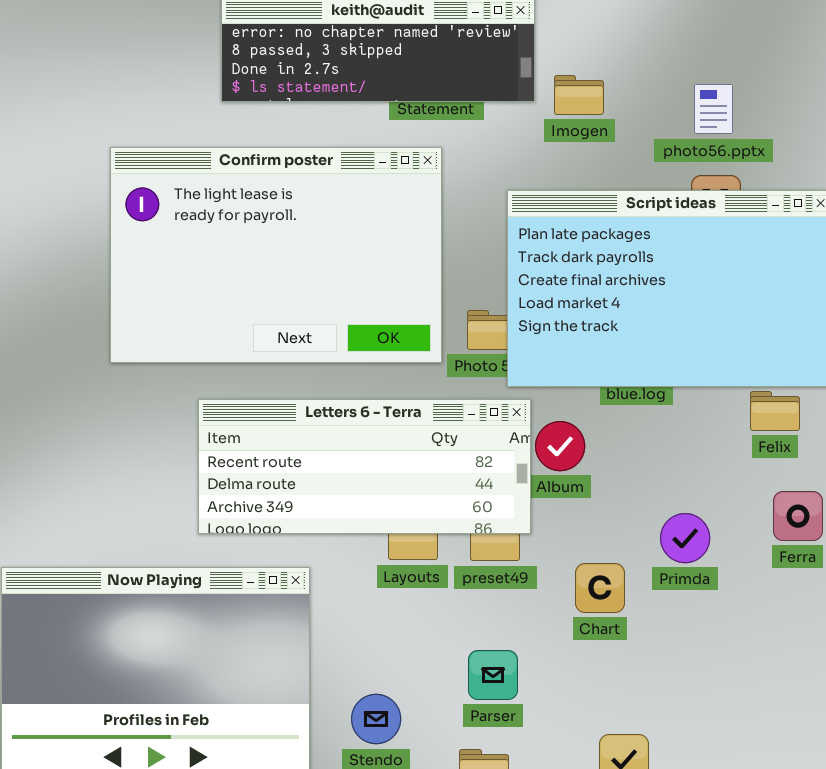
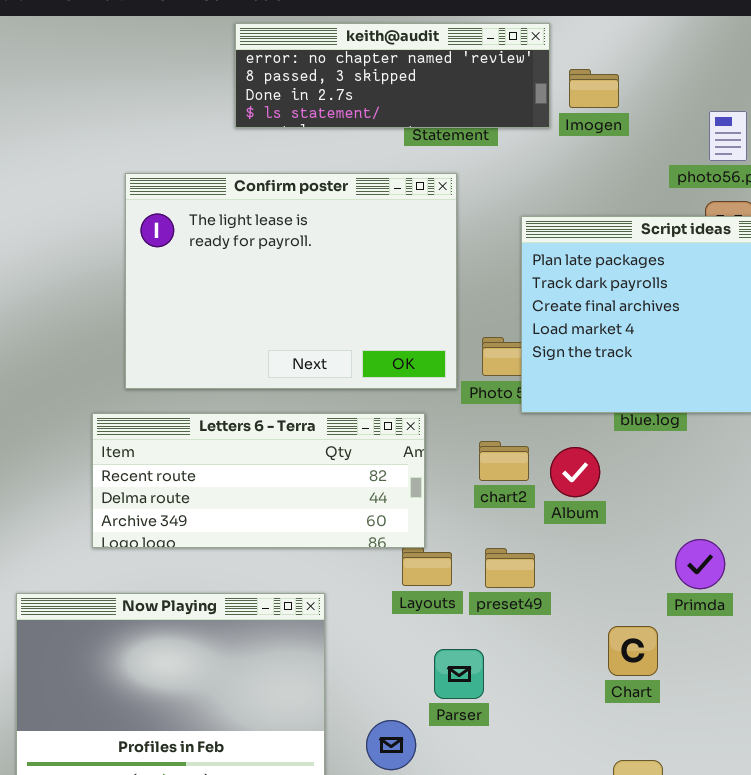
Imogen: [554,75,604,115] -> [569,69,619,108], moved
Letters 6 - Terra: [198,399,531,534] -> [92,413,425,548], moved
Chart: [575,563,625,613] -> [608,626,658,676], moved
Parser: [468,650,518,700] -> [434,649,484,699], moved

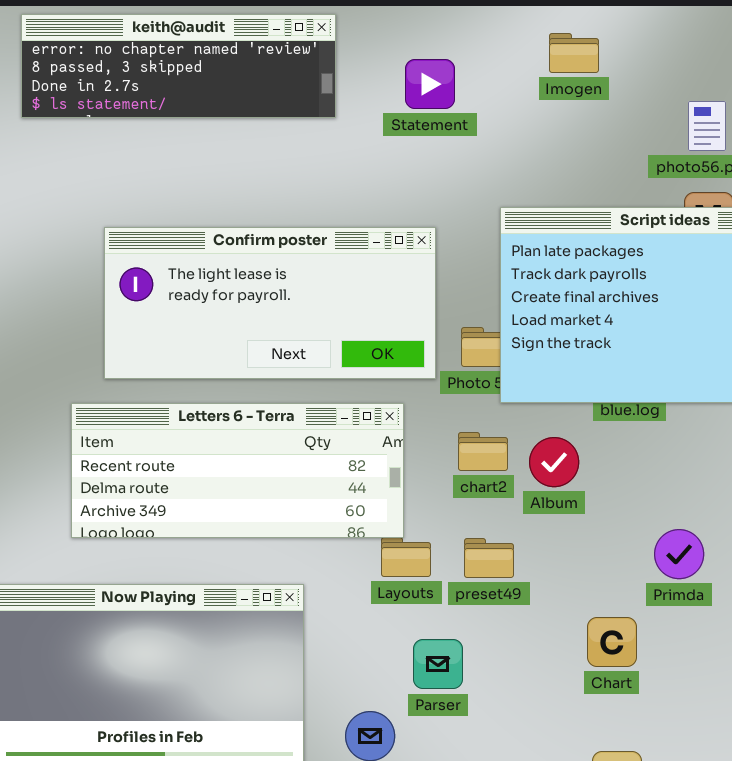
keith@audit: [235,23,550,128] -> [21,14,336,118], moved
Imogen: [569,69,619,108] -> [549,33,599,73], moved
Confirm poster: [125,173,457,389] -> [104,227,436,379], resized

